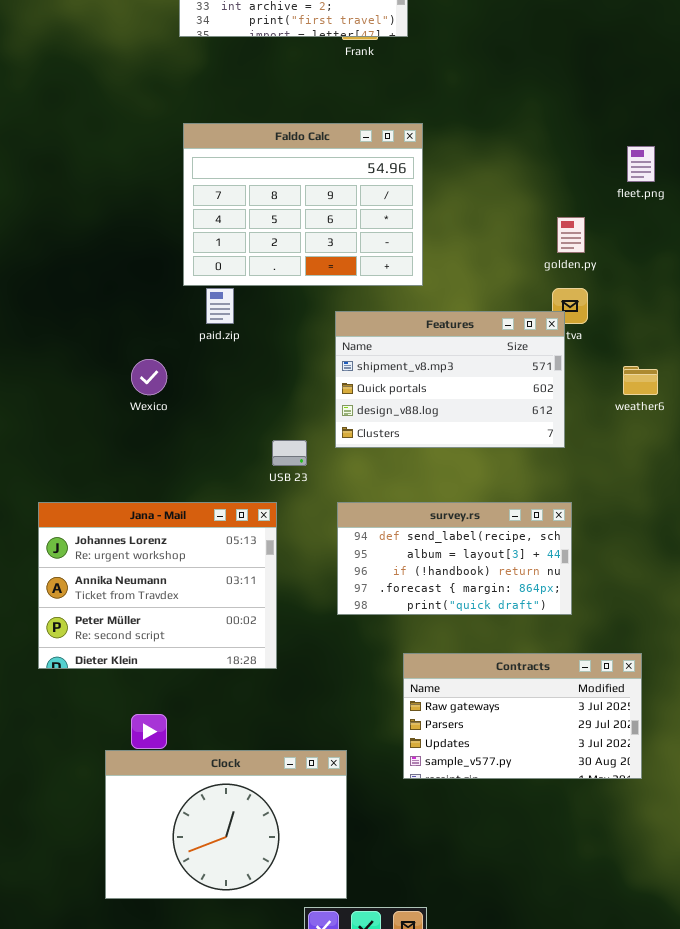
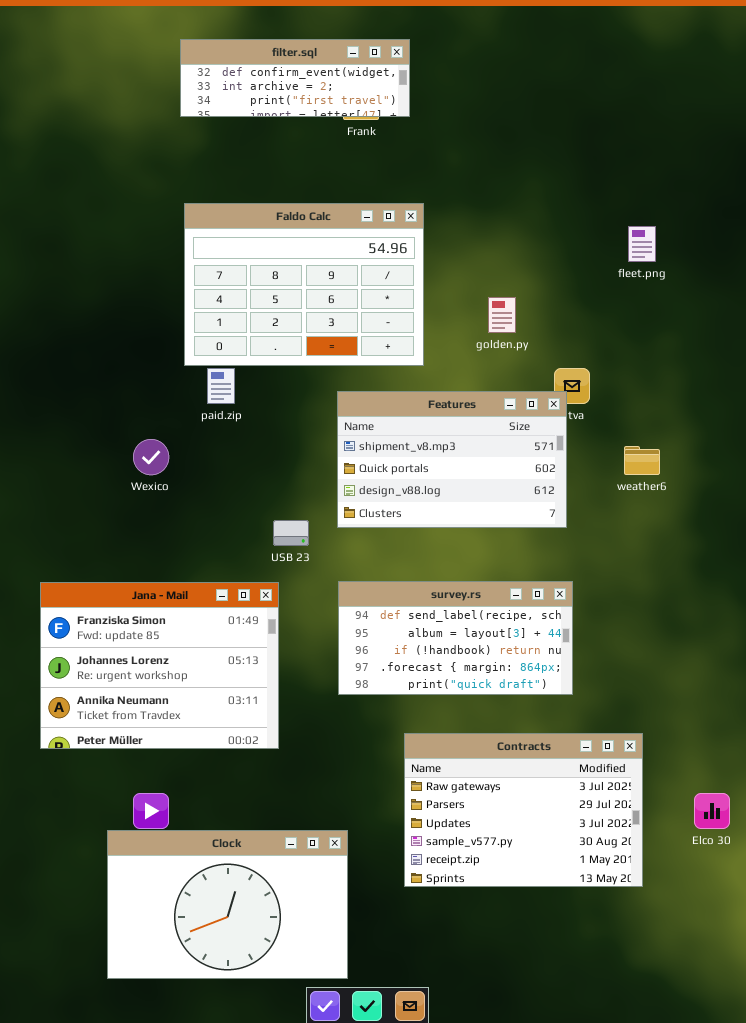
golden.py: [557,217,585,253] -> [488,297,516,333], moved
Jana - Mail: [38,502,277,669] -> [40,582,279,749], scrolled up 1 row
Contracts: [403,653,642,779] -> [404,733,643,887], resized

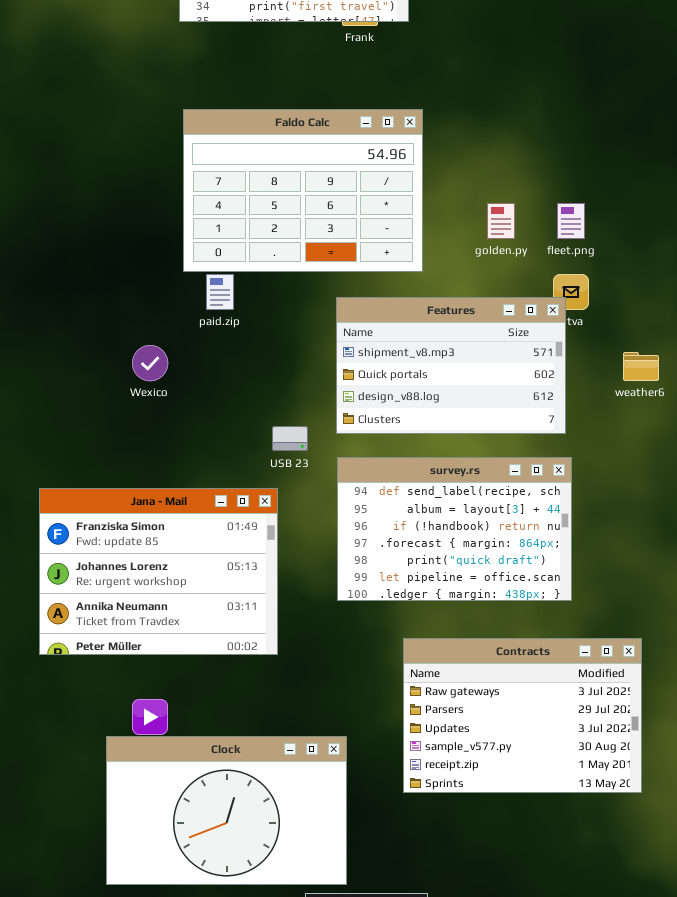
fleet.png: [628,226,656,262] -> [557,203,585,239], moved
survey.rs: [338,581,573,695] -> [337,457,572,601], resized

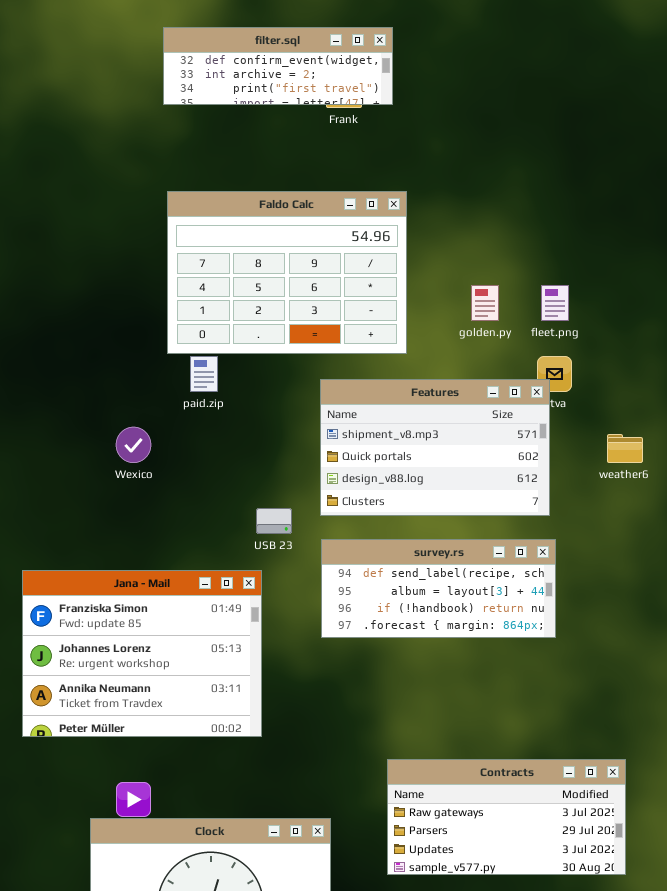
survey.rs: [337,457,572,601] -> [321,539,556,638], resized
Contracts: [403,638,642,793] -> [387,759,626,875], resized

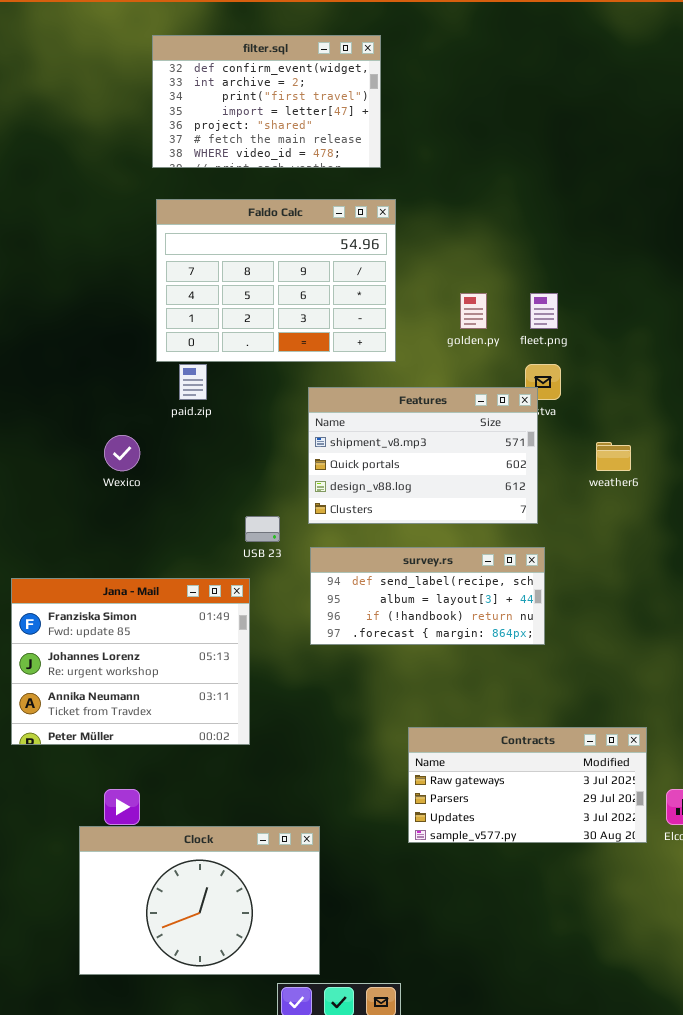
filter.sql: [163,27,393,105] -> [152,35,381,168], resized
Contracts: [387,759,626,875] -> [408,727,647,843], moved

